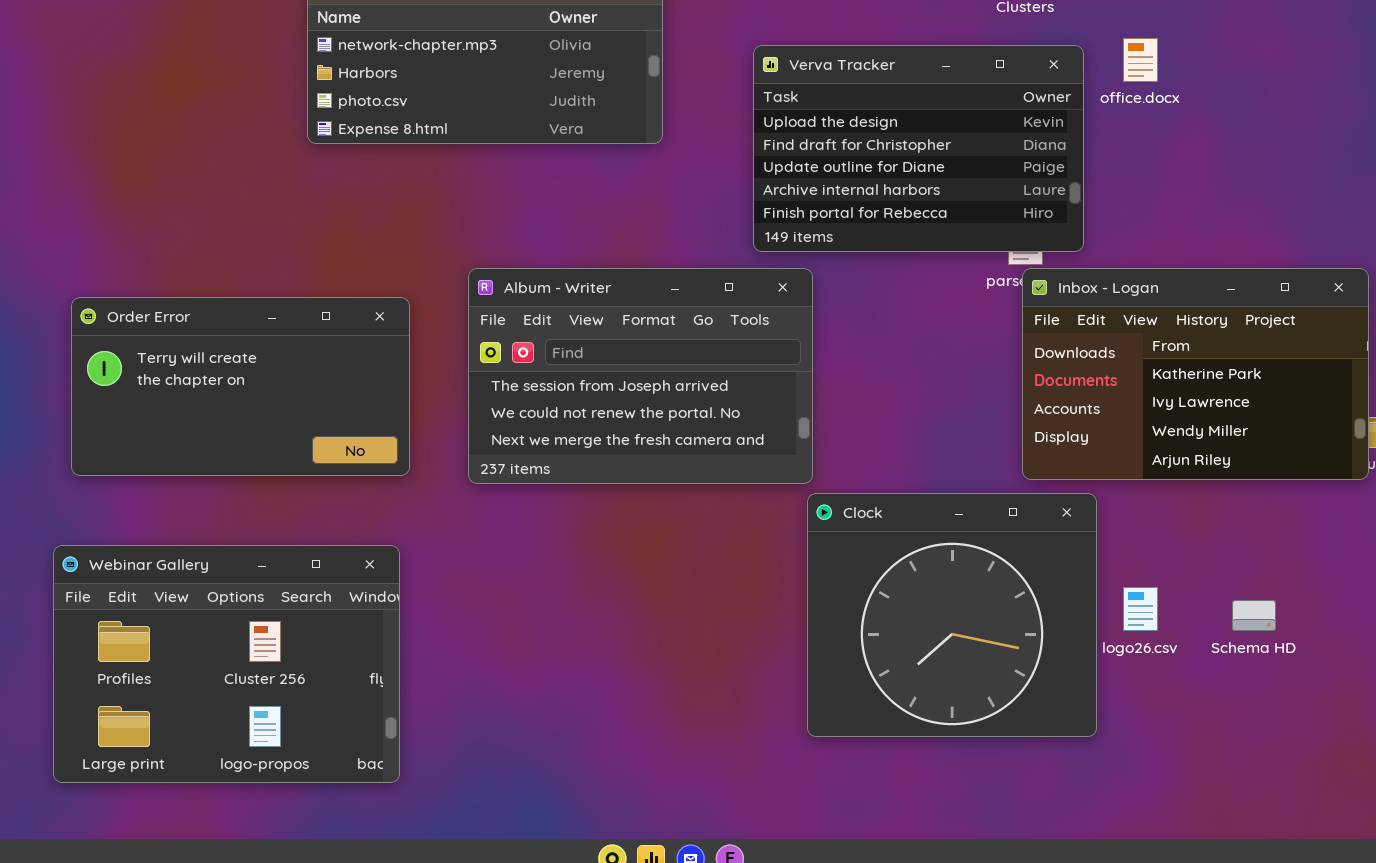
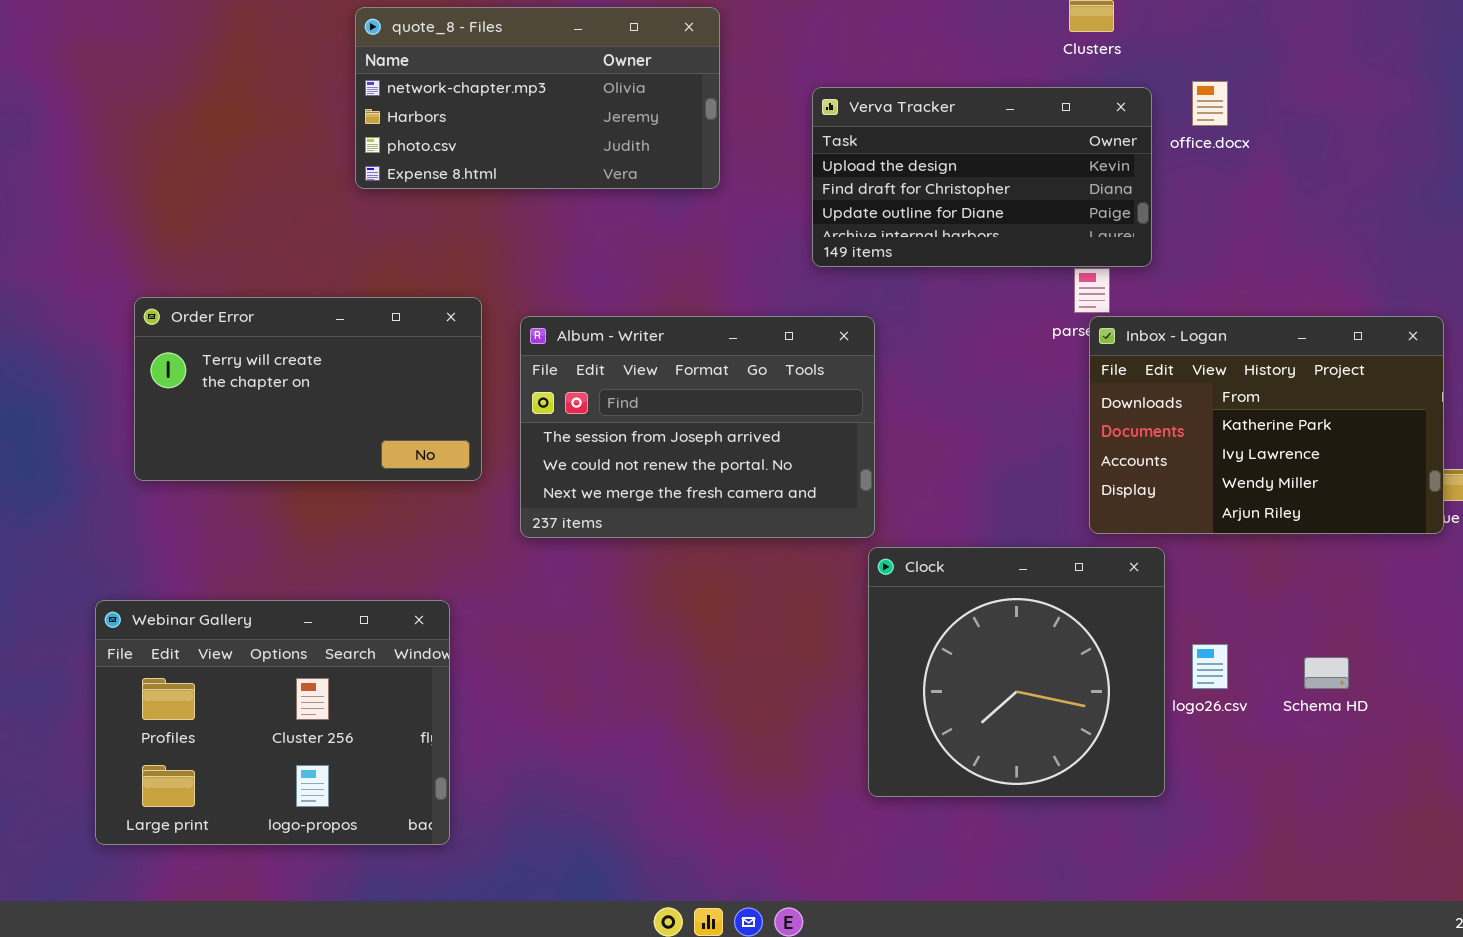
Verva Tracker: [753,45,1084,252] -> [812,87,1152,267], resized
Order Error: [71,297,410,476] -> [134,297,482,481], moved

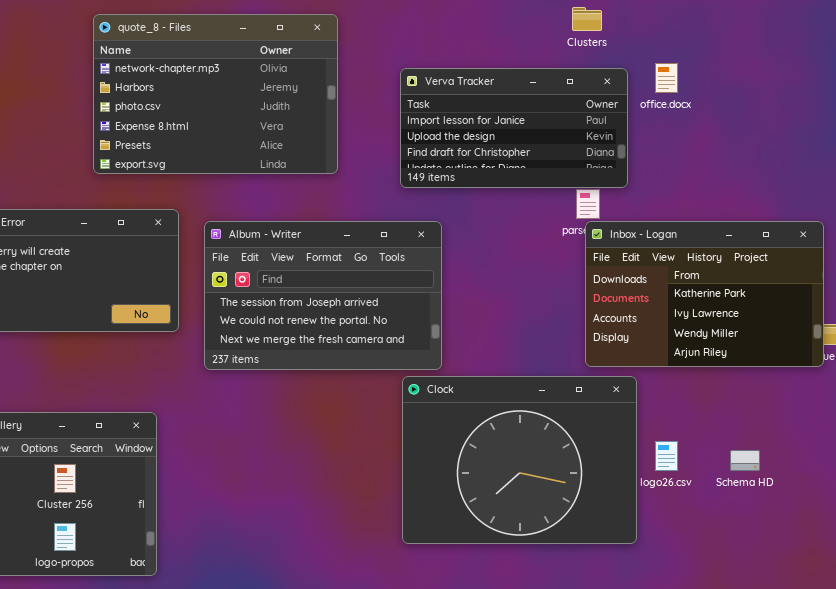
quote_8 - Files: [355,7,720,189] -> [93,14,338,174], resized
Verva Tracker: [812,87,1152,267] -> [400,68,628,188], scrolled up 1 row
Clock: [868,547,1165,797] -> [402,376,637,544], resized

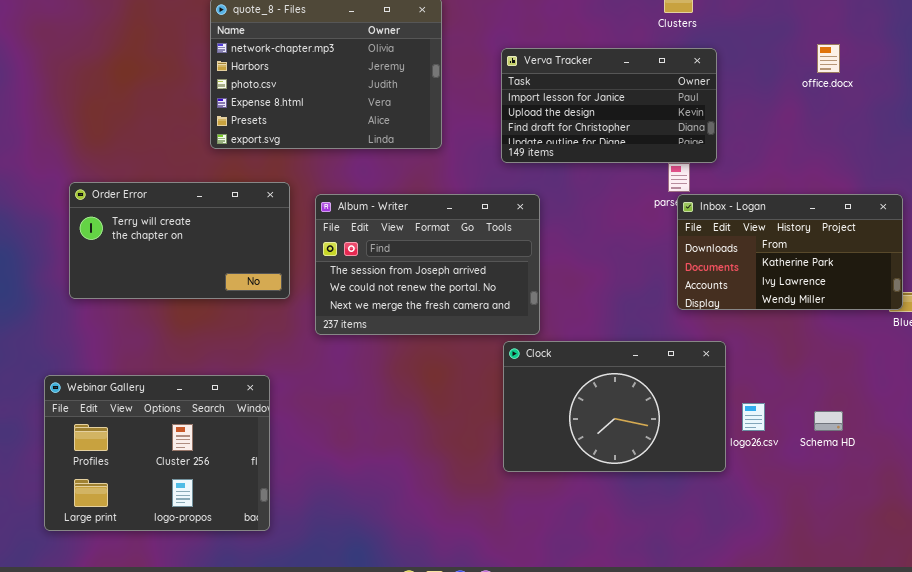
office.docx: [655,63,678,93] -> [817,44,840,73], moved
Inbox - Logan: [585,221,824,367] -> [677,194,903,310], resized
Clock: [402,376,637,544] -> [503,341,726,472], resized

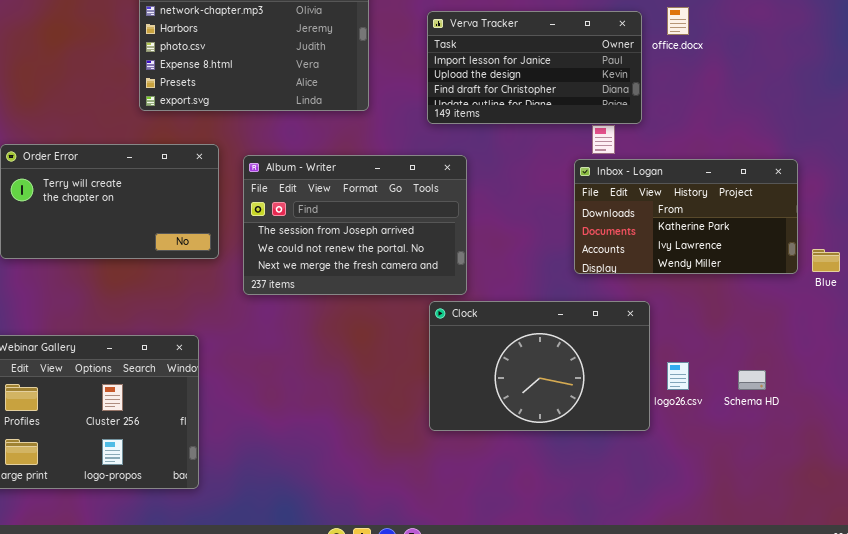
office.docx: [817,44,840,73] -> [667,7,689,35], moved
Inbox - Logan: [677,194,903,310] -> [574,159,798,274], moved

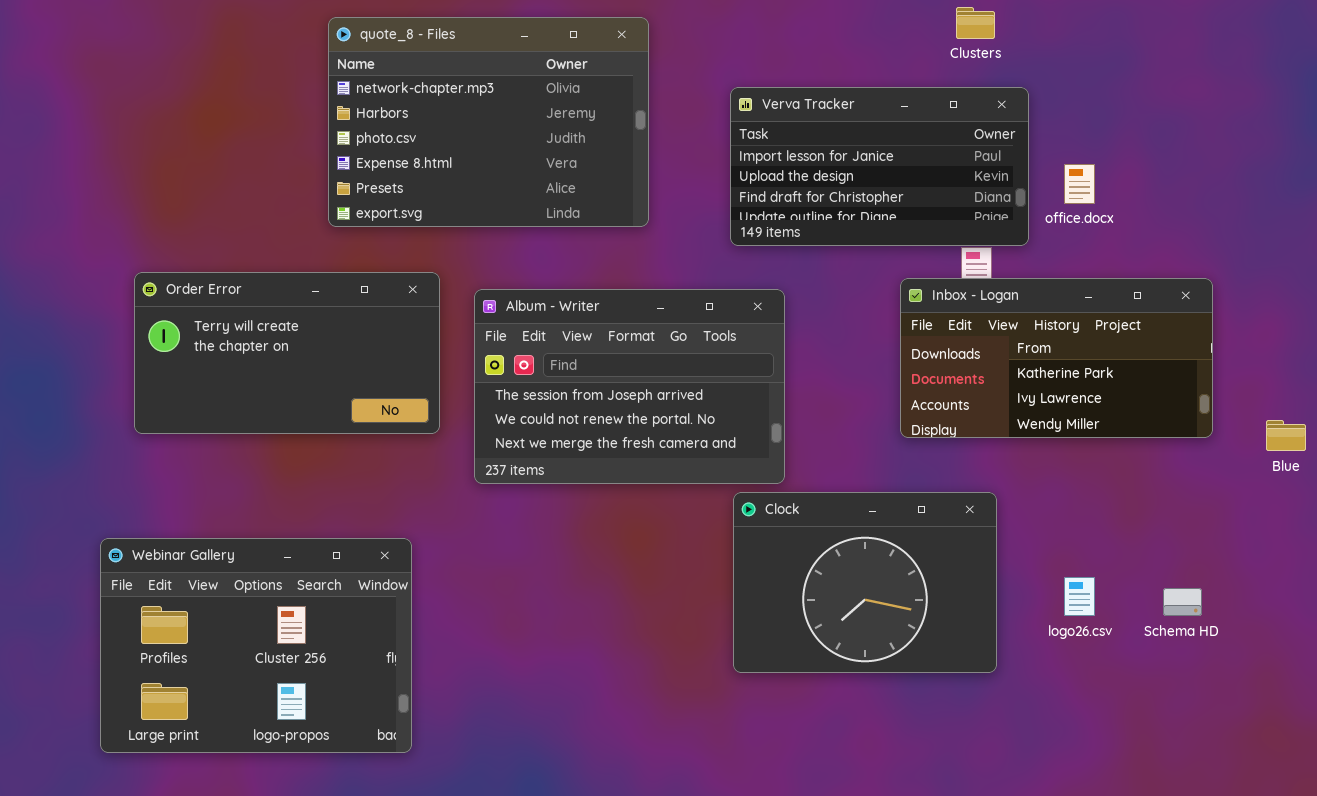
office.docx: [667,7,689,35] -> [1064,164,1095,204], moved
Inbox - Logan: [574,159,798,274] -> [900,278,1213,438], moved
Clock: [429,301,650,431] -> [733,492,997,673], resized

